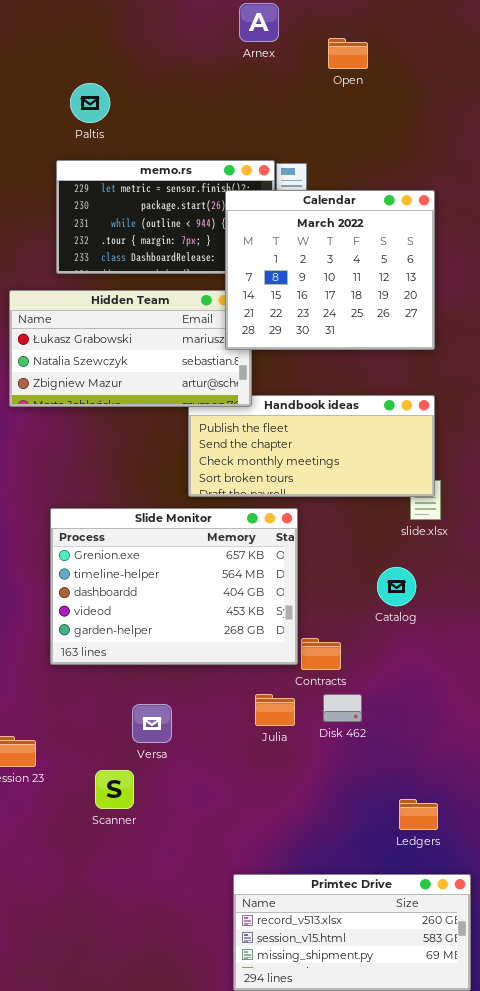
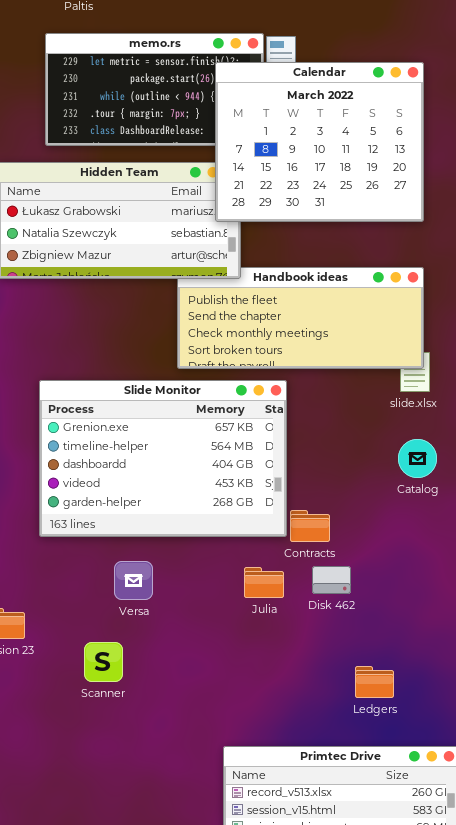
Catalog: [377,567,416,606] -> [398,439,437,478], moved
Versa: [132,704,172,743] -> [114,561,153,600], moved
Ledgers: [399,799,438,830] -> [355,666,394,698], moved

